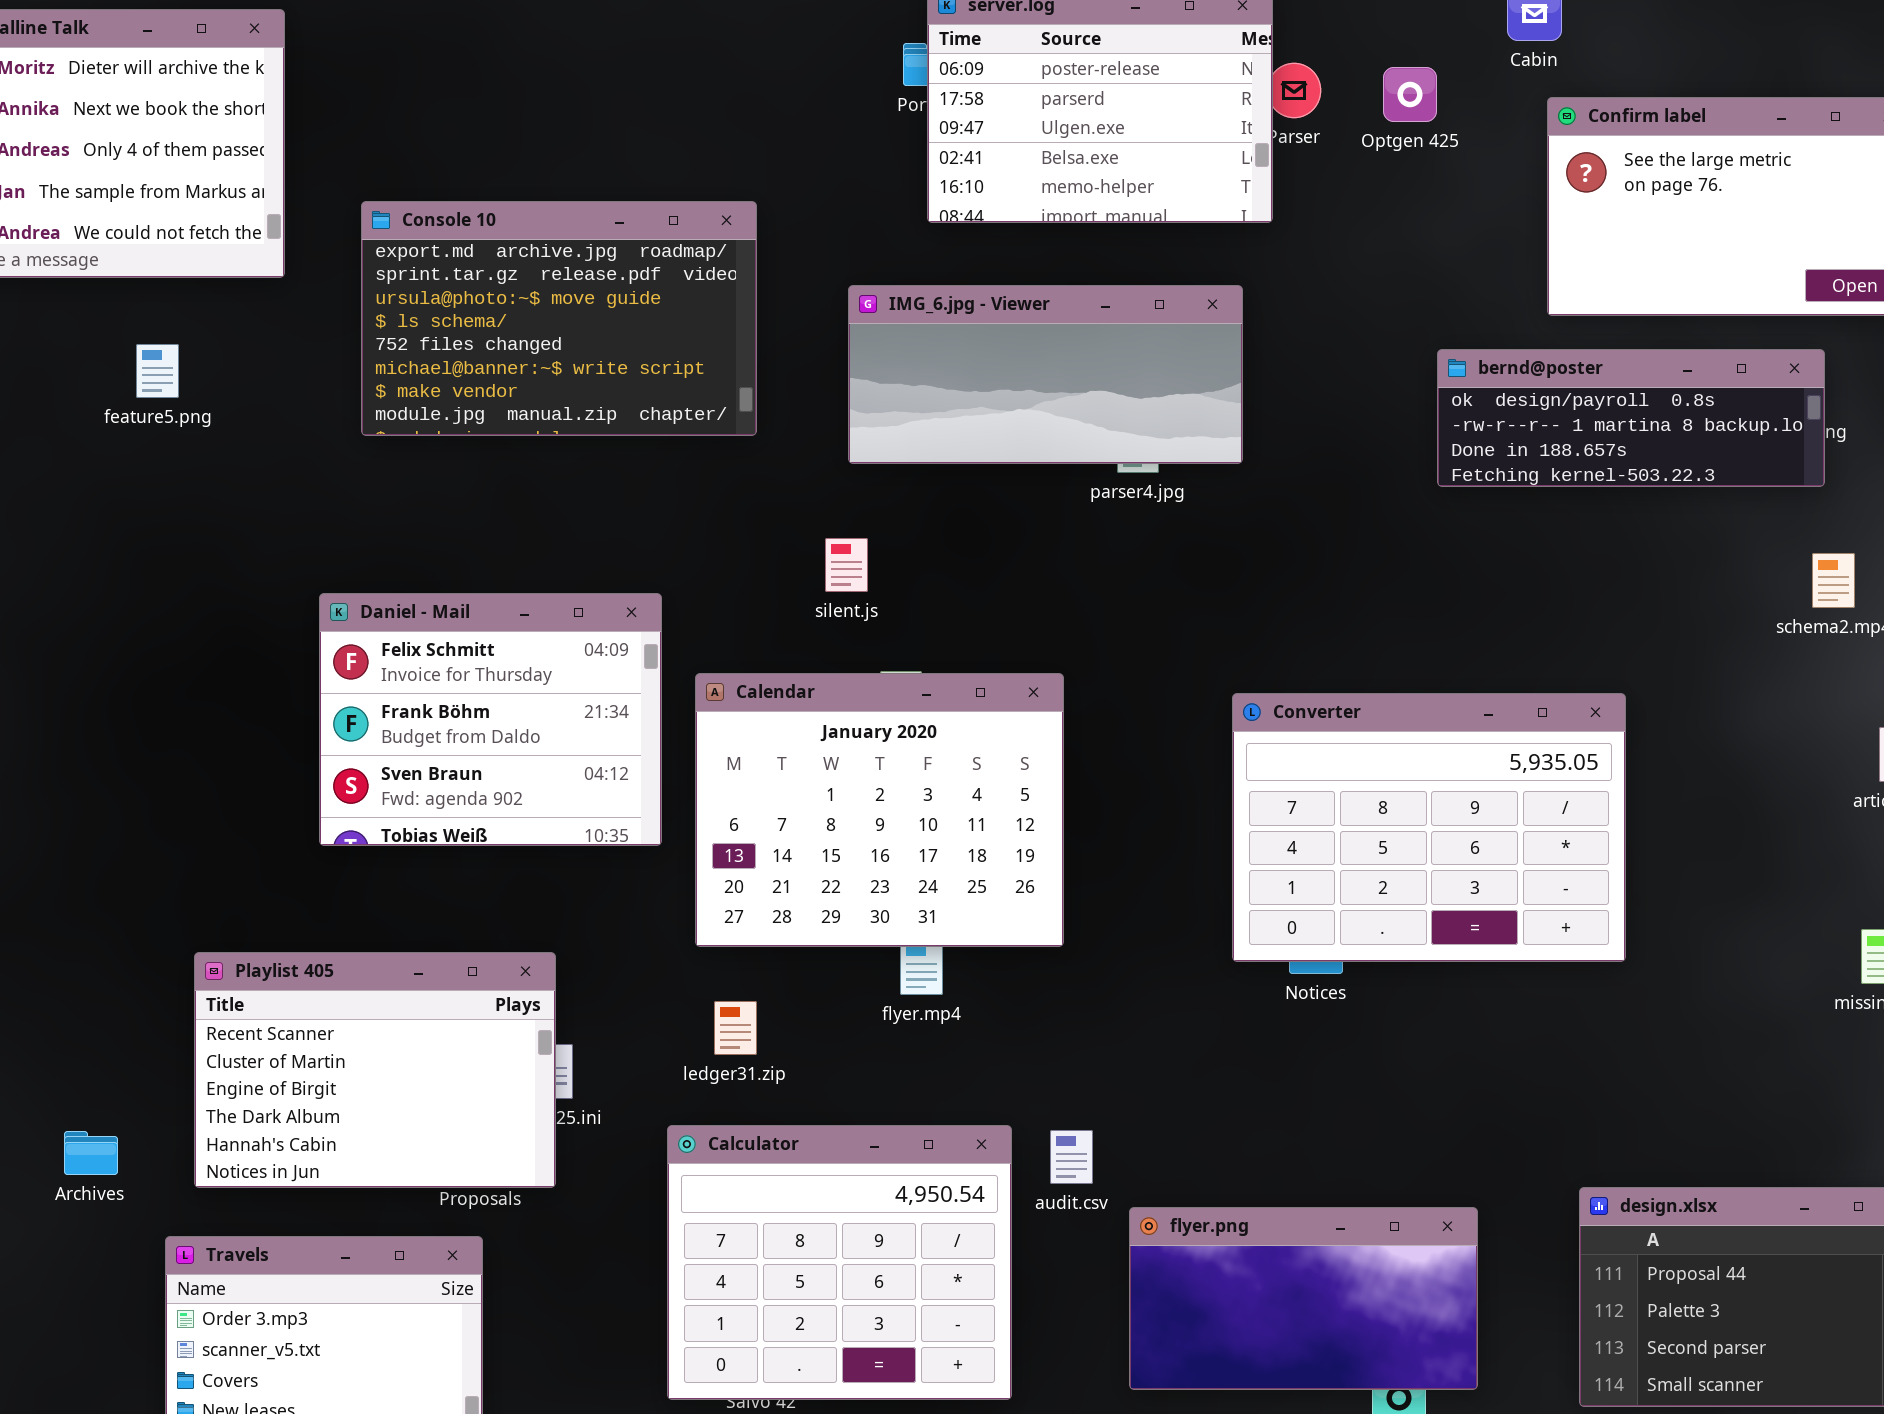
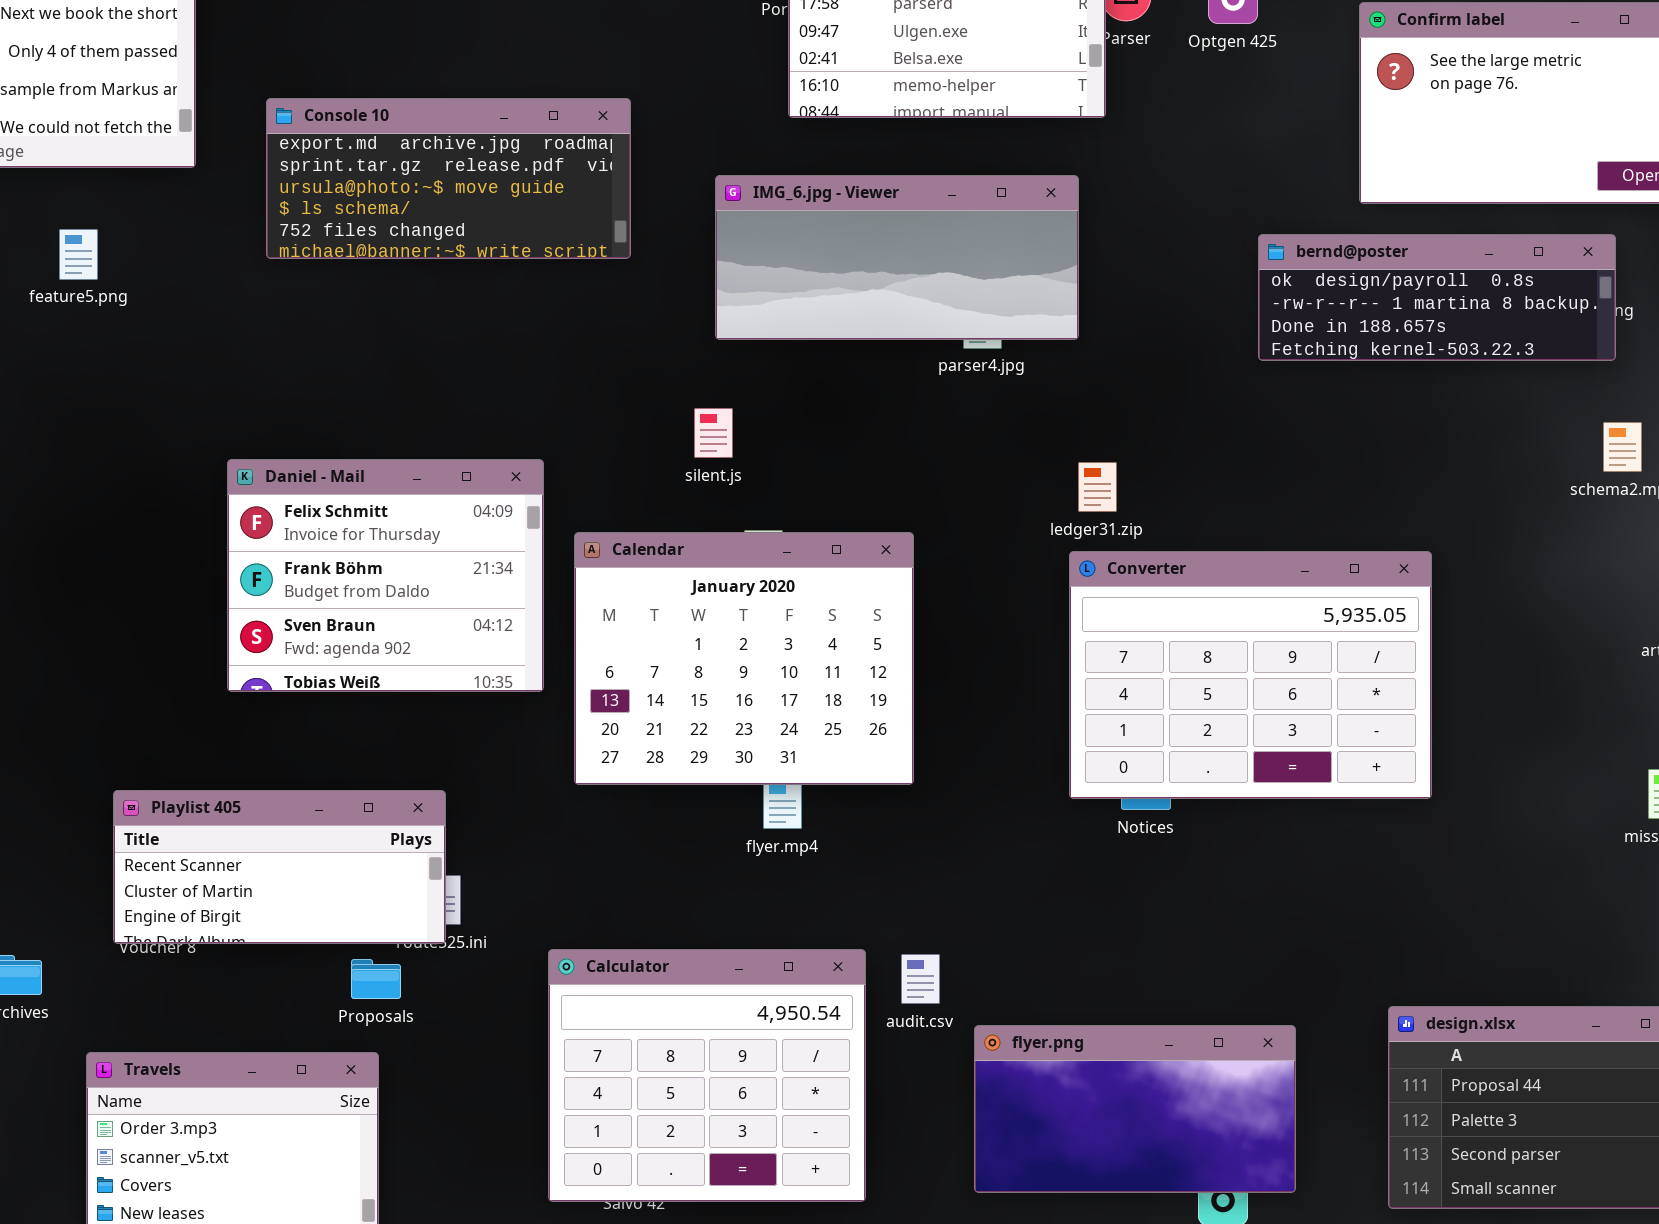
Console 10: [361,201,757,436] -> [266,98,631,259], resized
Playlist 405: [194,952,556,1188] -> [113,790,446,944], resized
ledger31.zip: [714,1001,757,1055] -> [1078,462,1117,512], moved

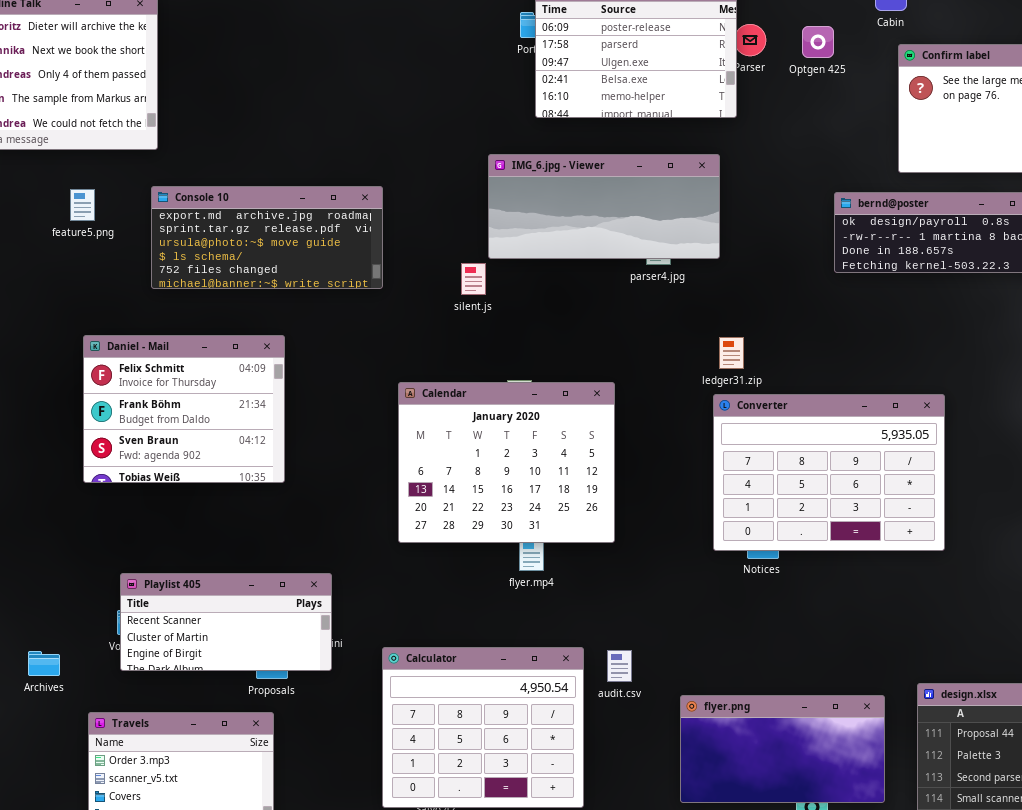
Console 10: [266,98,631,259] -> [151,186,383,289], moved
silent.js: [694,408,733,458] -> [461,263,486,295], moved
Daniel - Mail: [227,459,544,692] -> [83,335,285,483], moved
Playlist 405: [113,790,446,944] -> [120,573,332,671], moved
flyer.png: [974,1025,1296,1193] -> [680,695,885,803], moved

